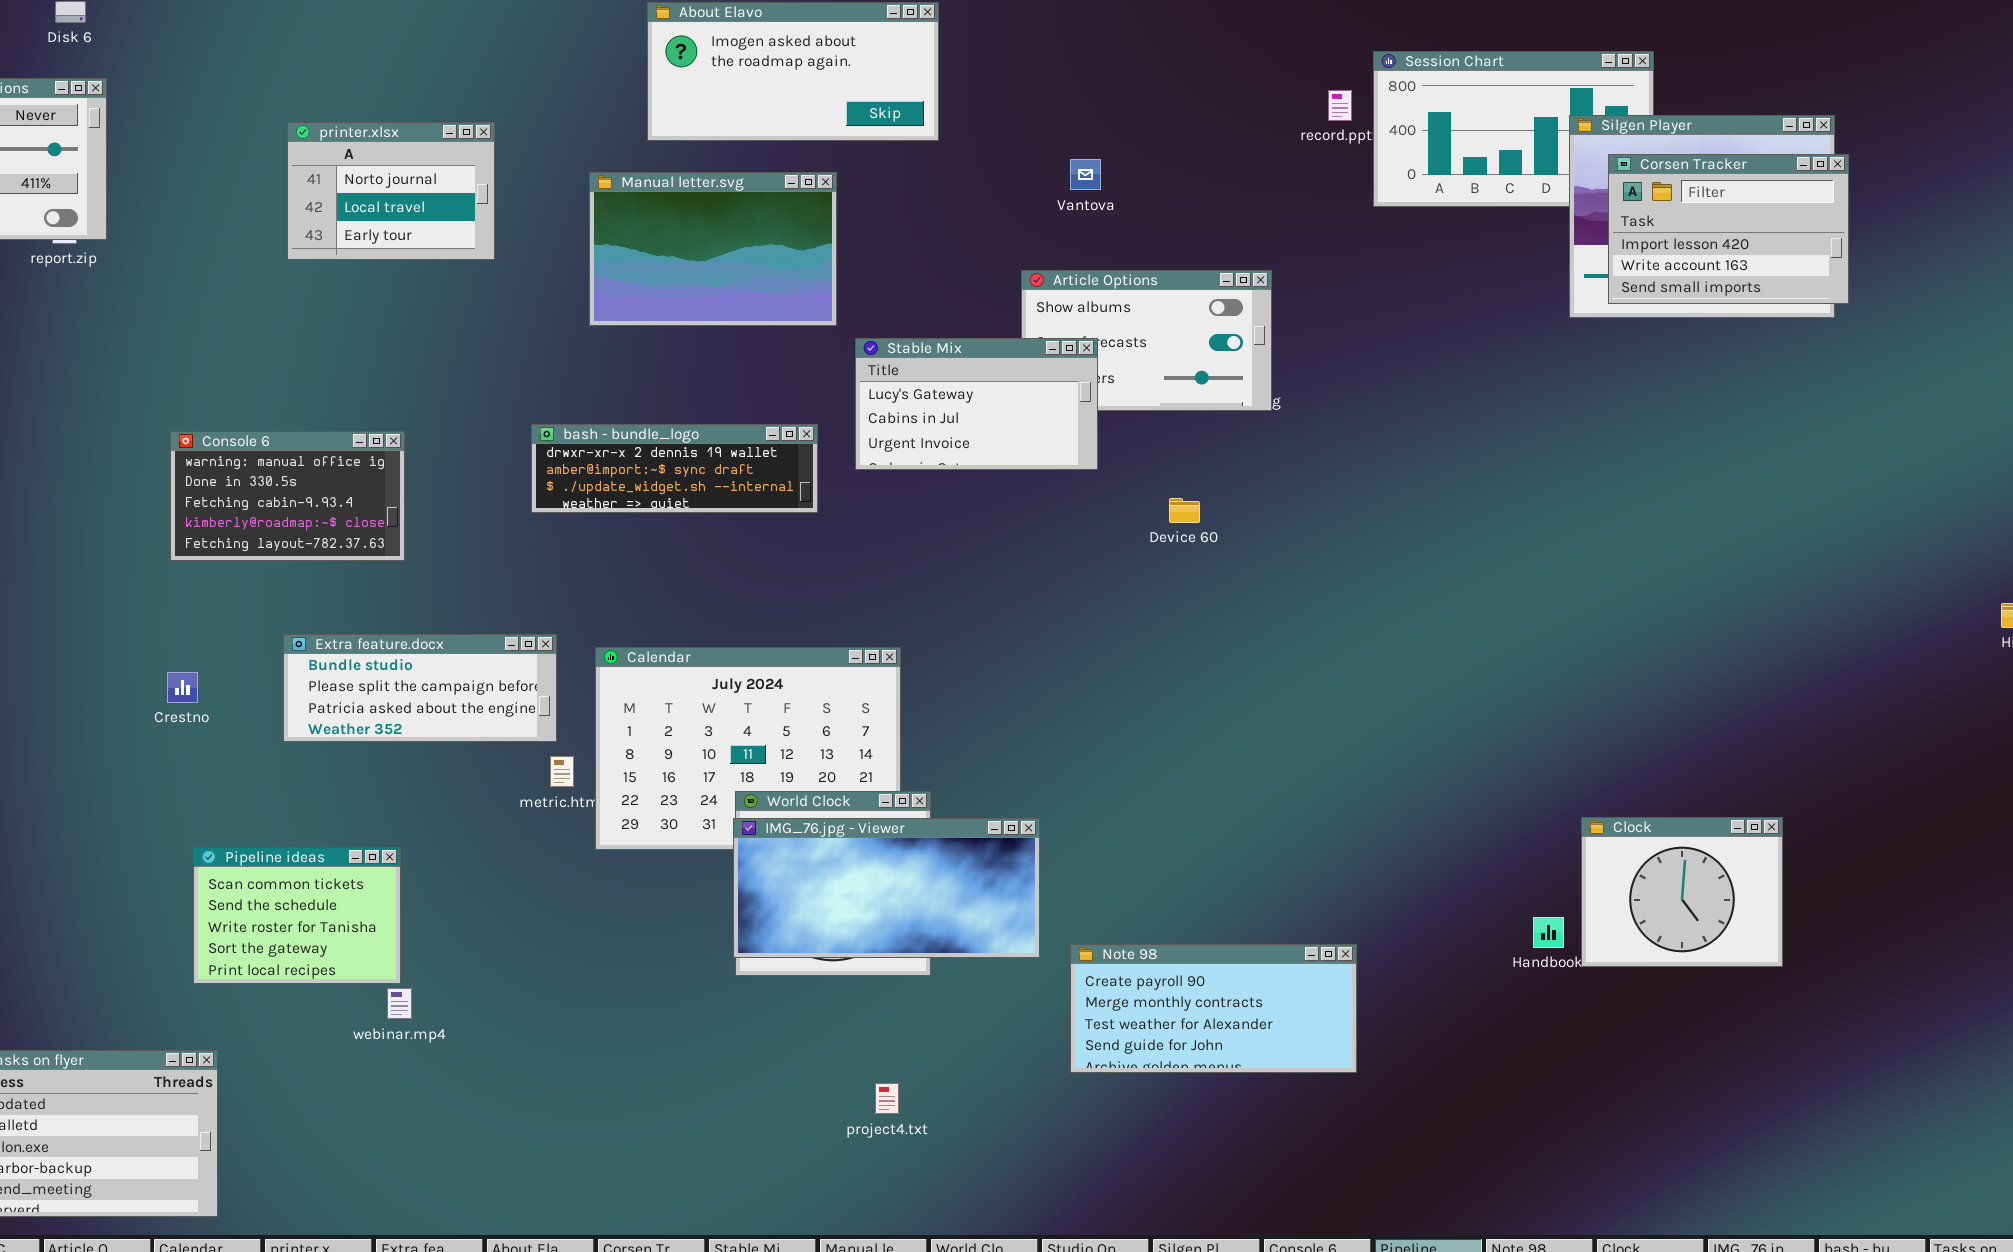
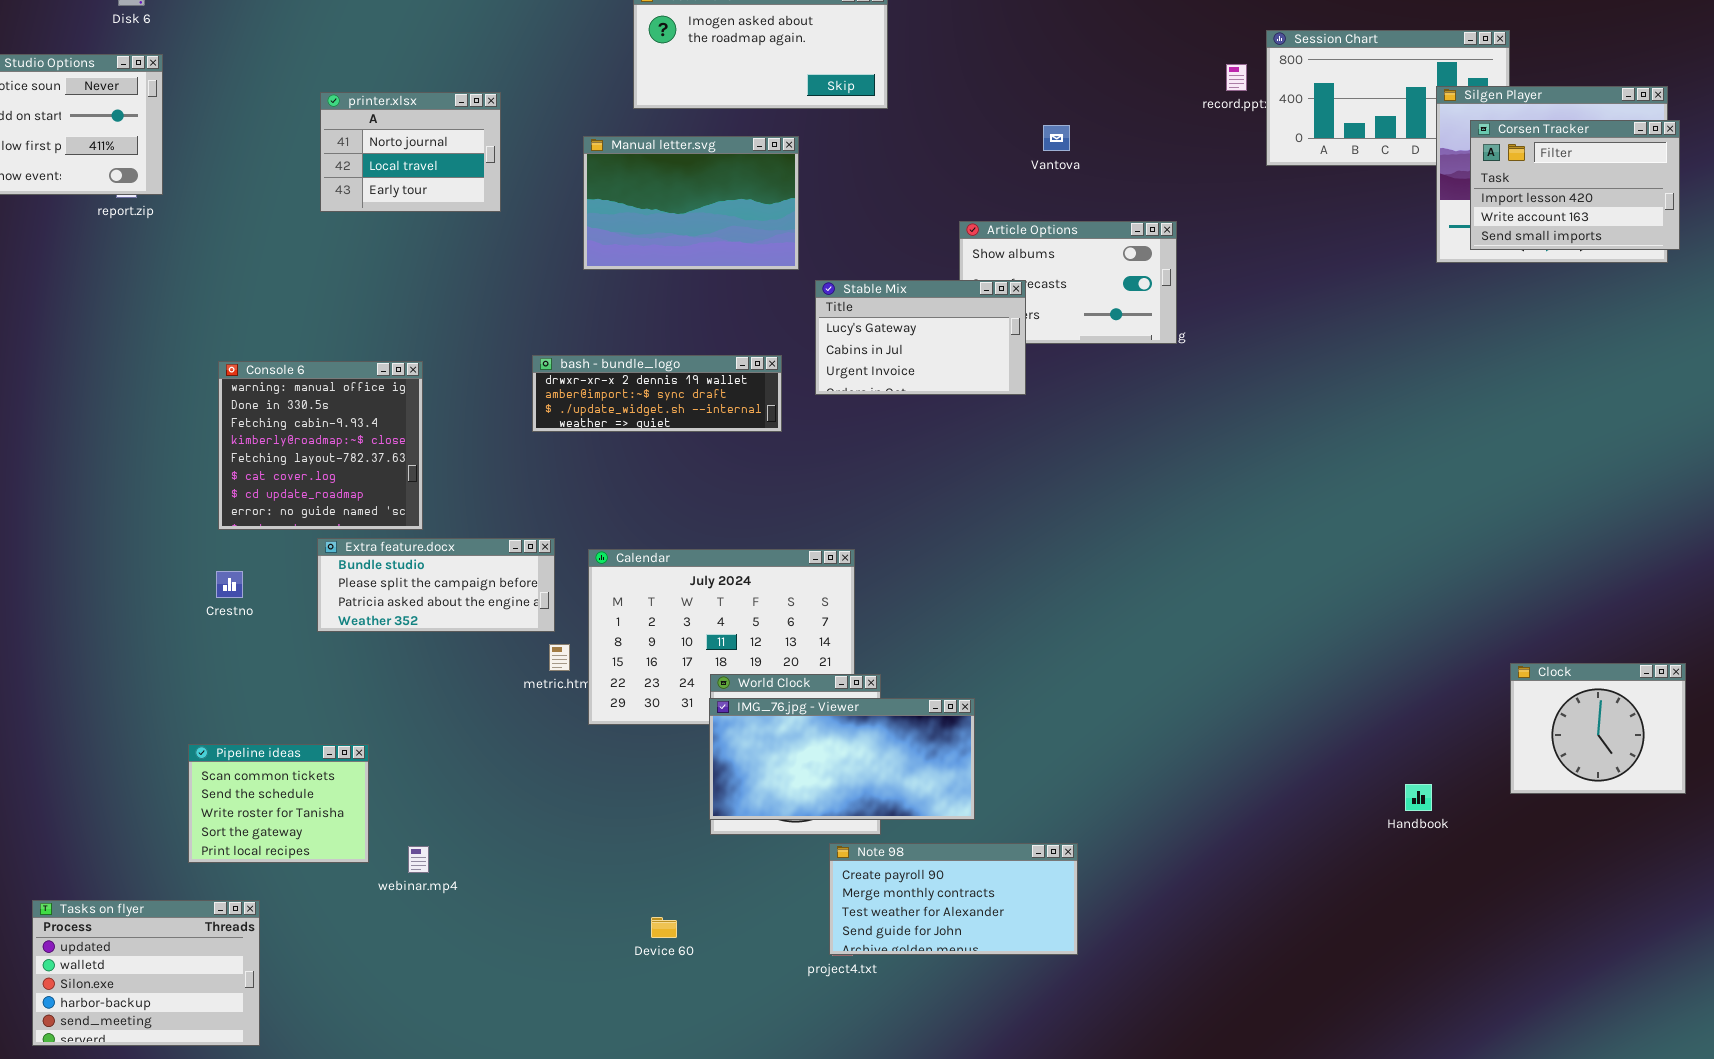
Vantova: [1070,159,1101,190] -> [1043,125,1070,151], moved
Console 6: [170,431,405,561] -> [218,361,423,530], resized
Device 60: [1169,498,1200,523] -> [651,917,677,938], moved
Clock: [1581,817,1783,967] -> [1510,663,1686,794], moved
Pipeline ideas: [193,847,401,984] -> [188,744,369,863], moved
Note 98: [1070,944,1357,1073] -> [829,843,1078,955], moved

